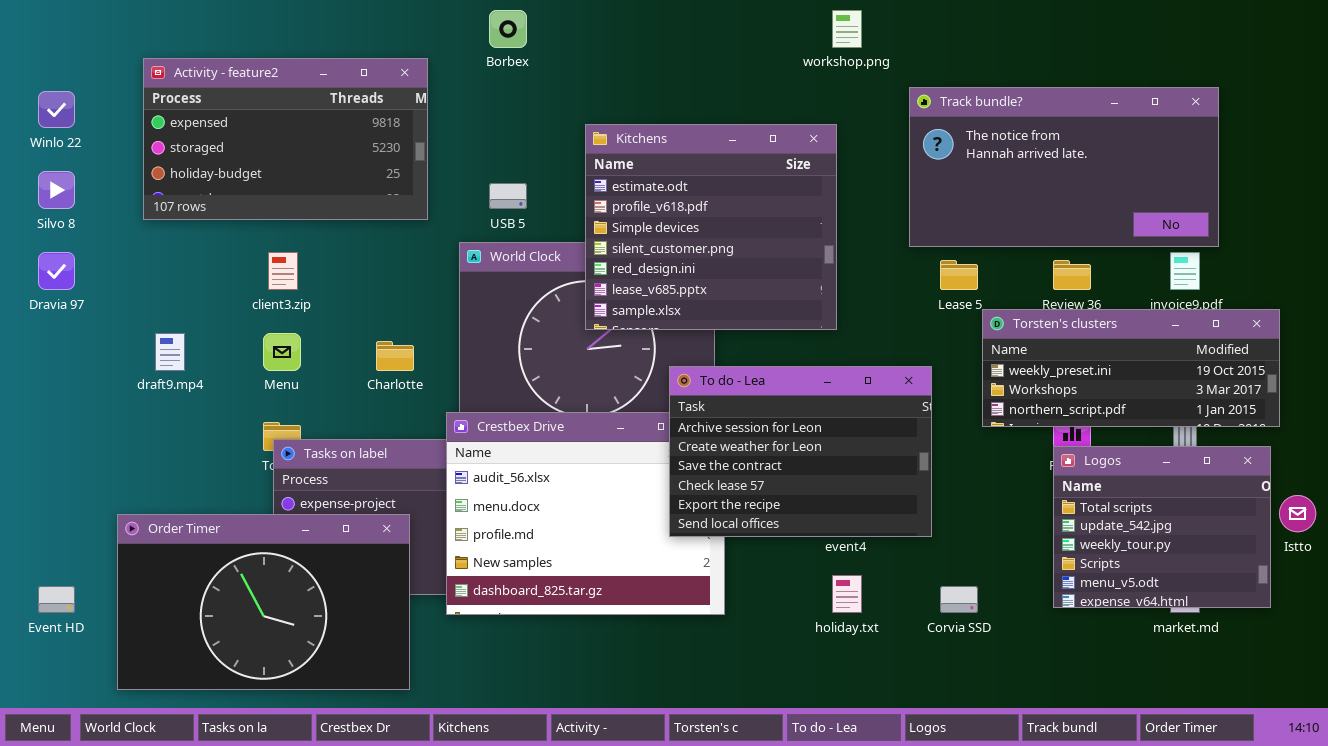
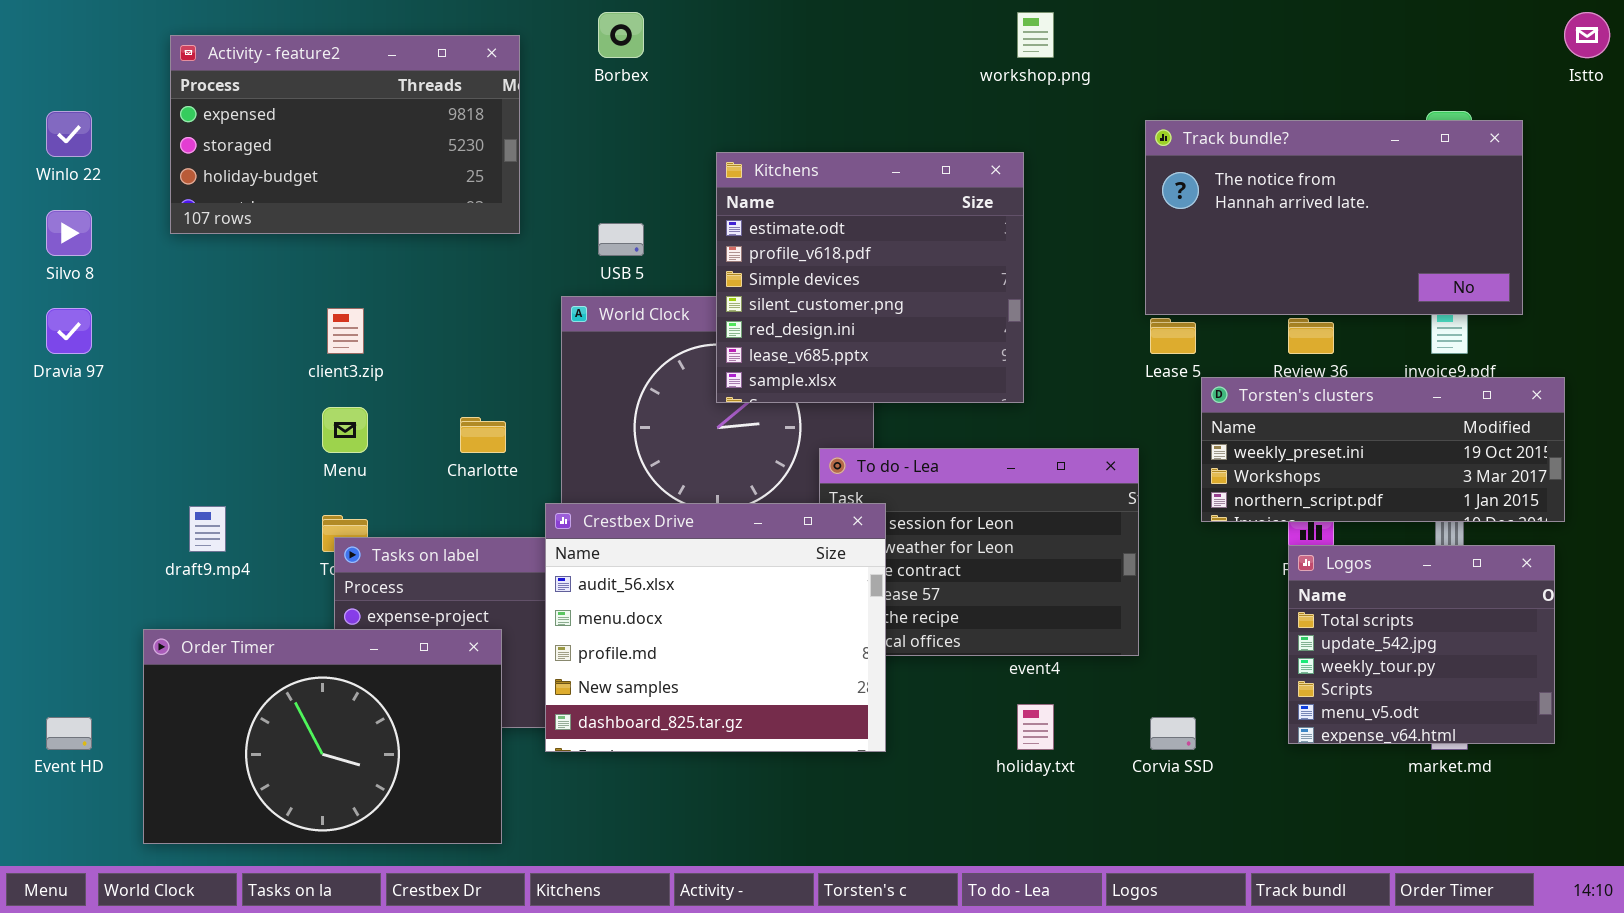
Activity - feature2: [143,58,428,220] -> [170,35,520,234], moved
Track bundle?: [909,87,1219,247] -> [1145,120,1523,315], moved
draft9.mp4: [155,333,185,371] -> [189,506,226,552], moved
Crestbex Drive: [446,412,725,615] -> [545,503,886,752], raised
Istto: [1279,495,1316,532] -> [1564,12,1610,58], moved

